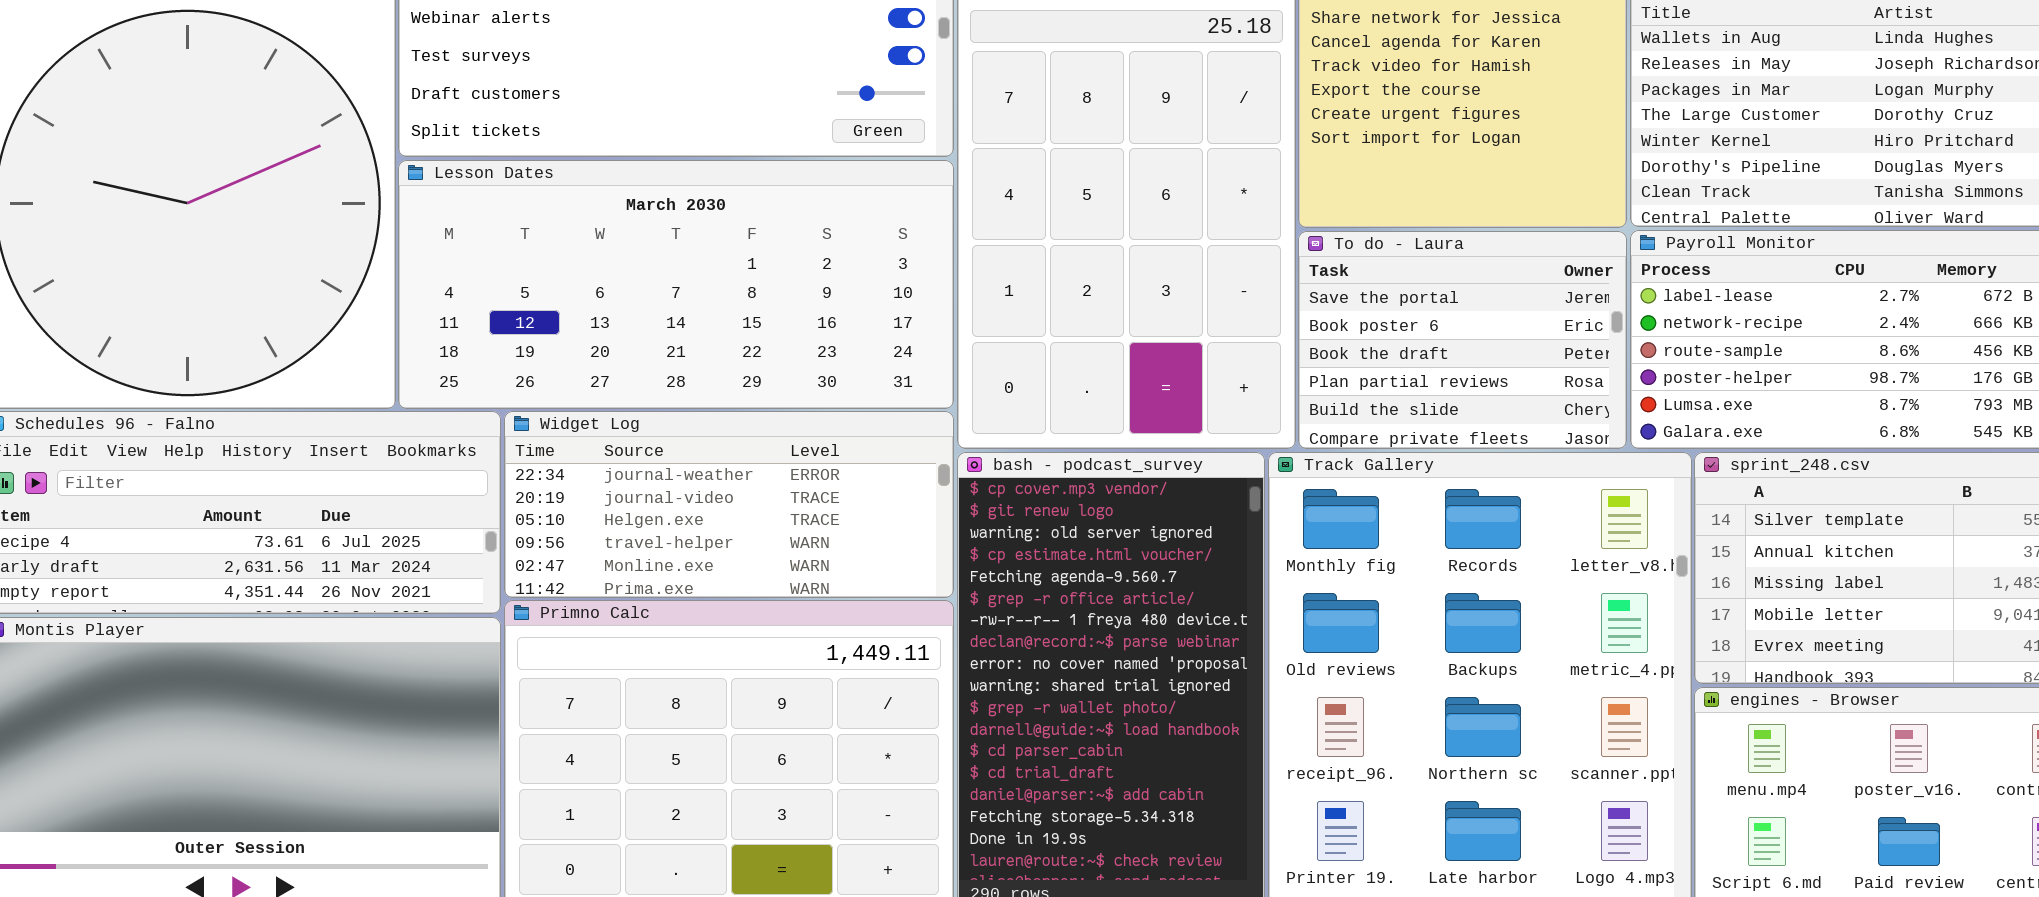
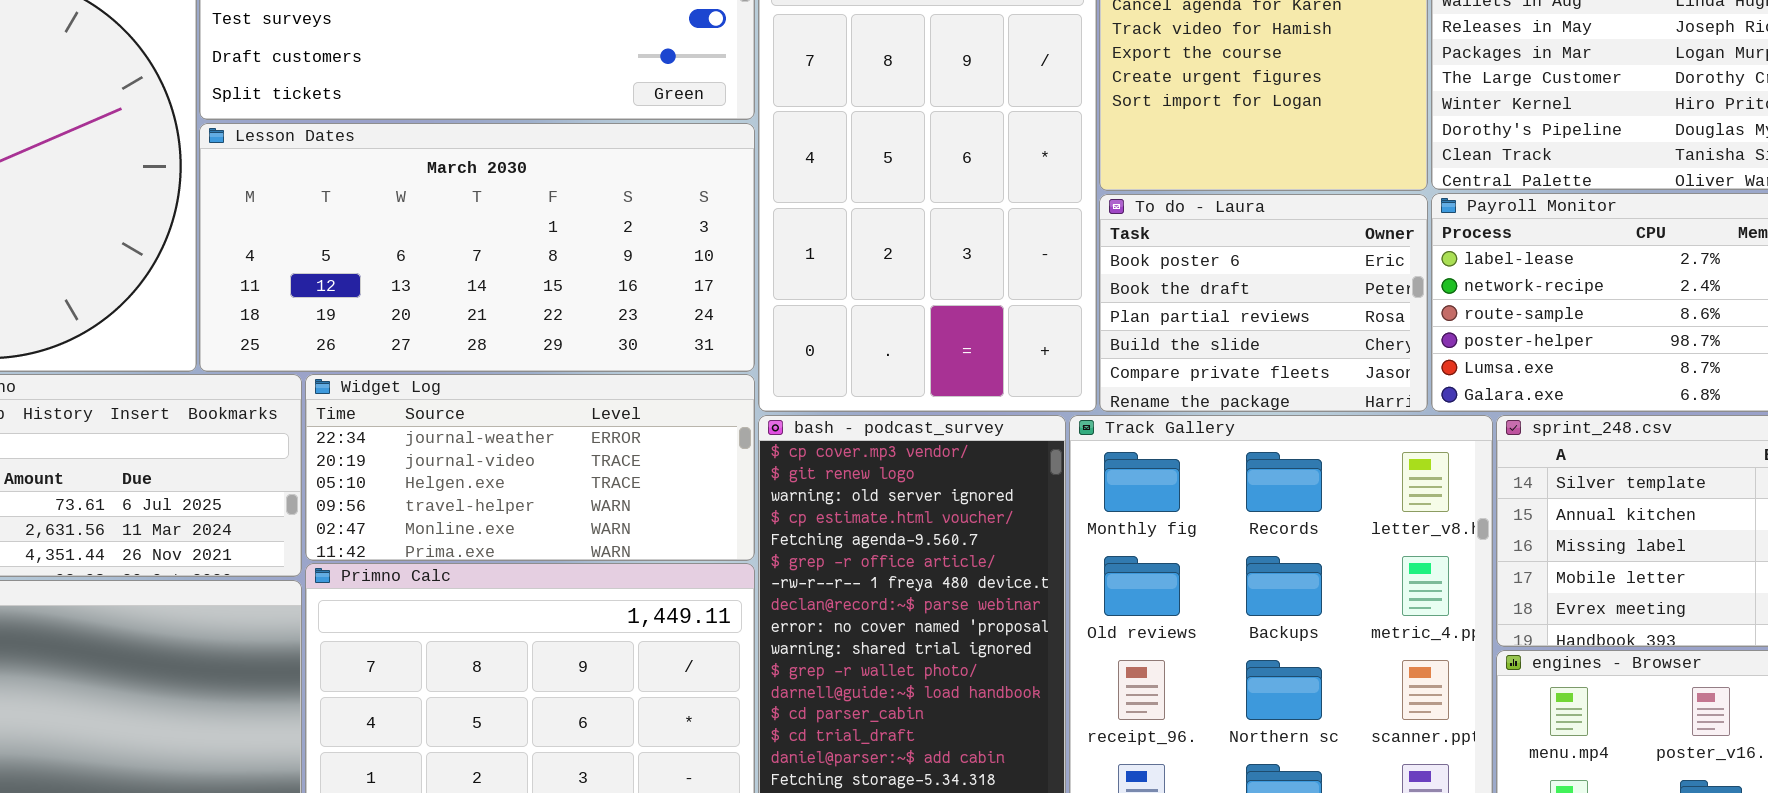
To do - Laura: [1298,231,1627,449] -> [1099,194,1428,412], scrolled down 1 row

